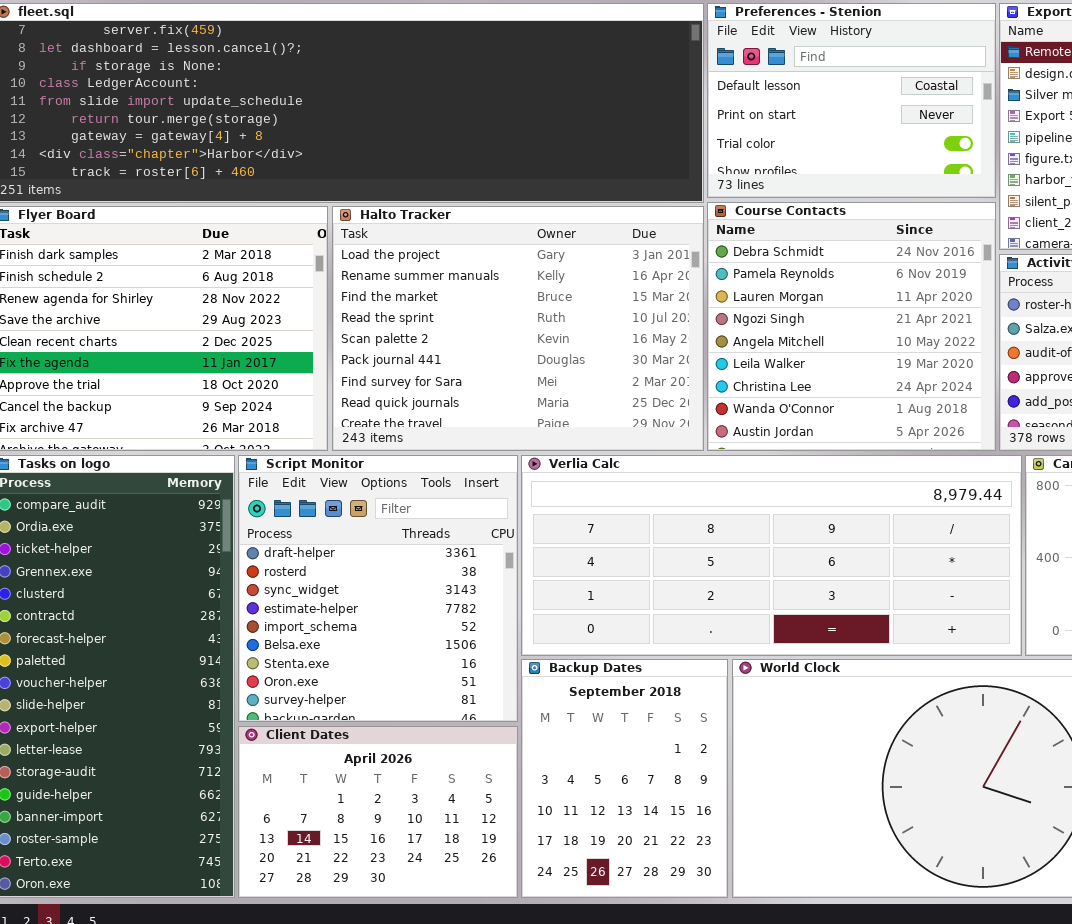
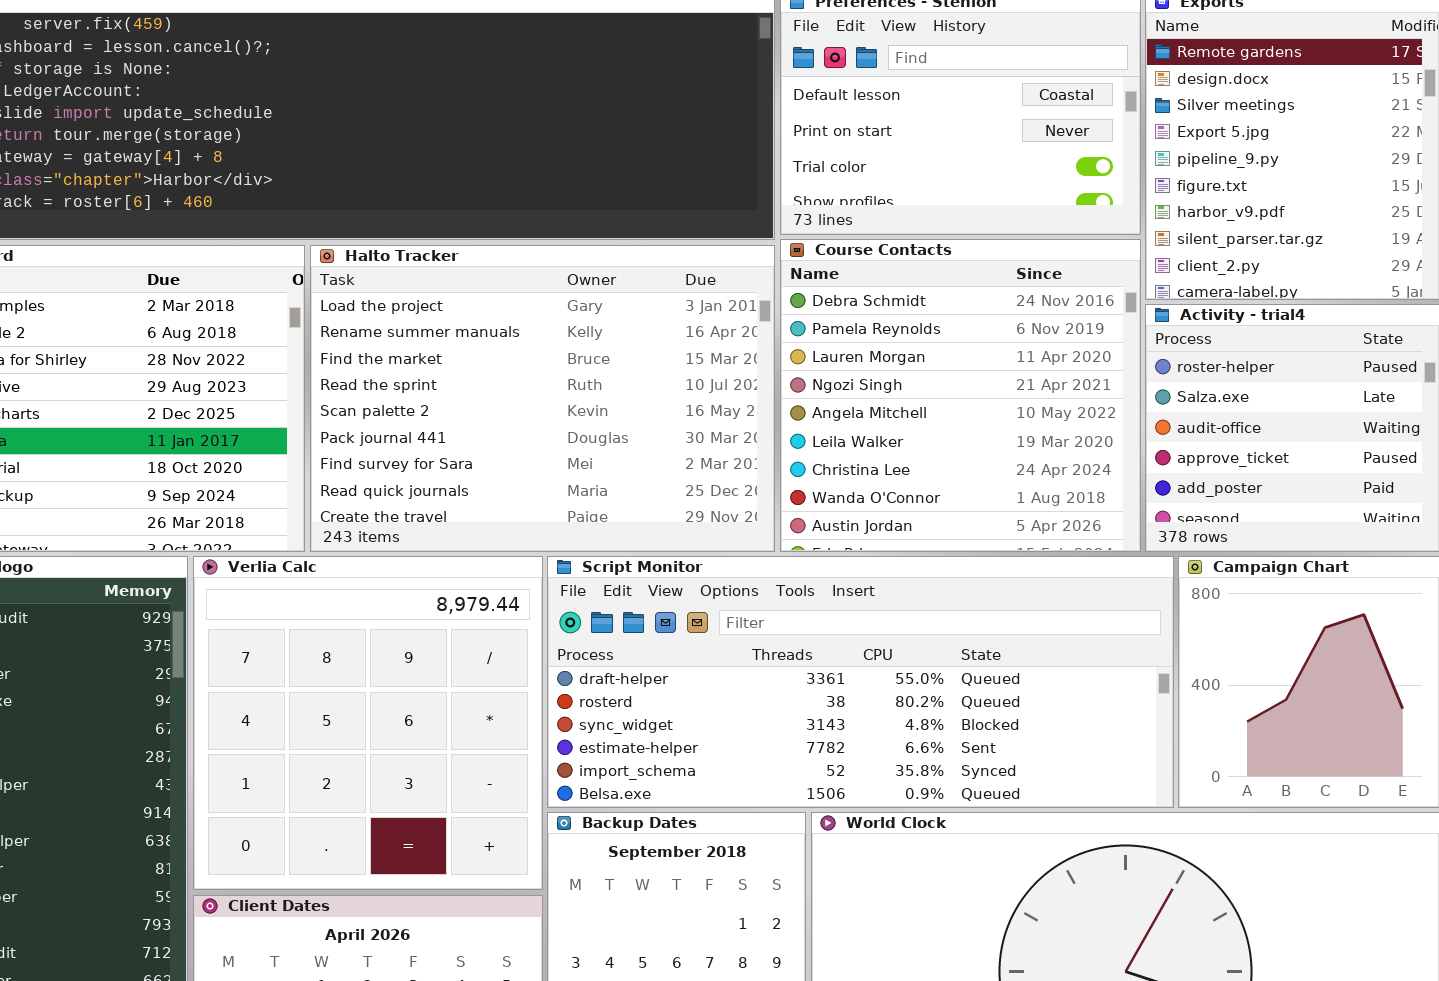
Script Monitor: [238,455,518,722] -> [547,556,1174,808], moved, resized
Verlia Calc: [521,455,1022,656] -> [193,556,543,890], moved, resized

